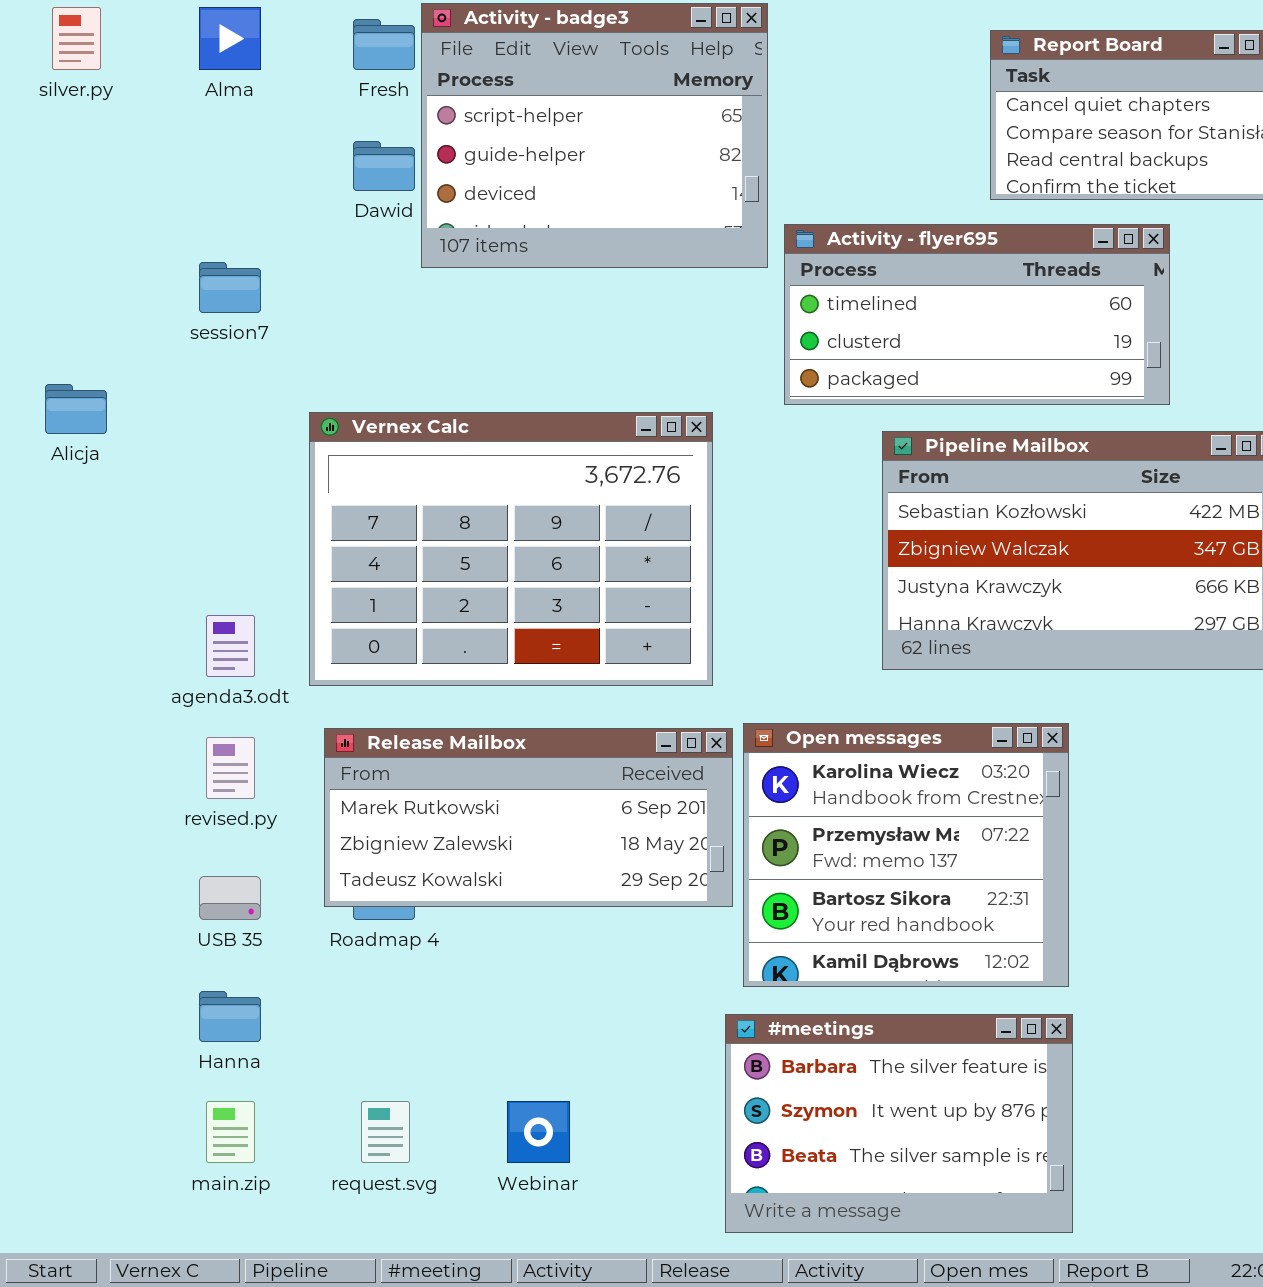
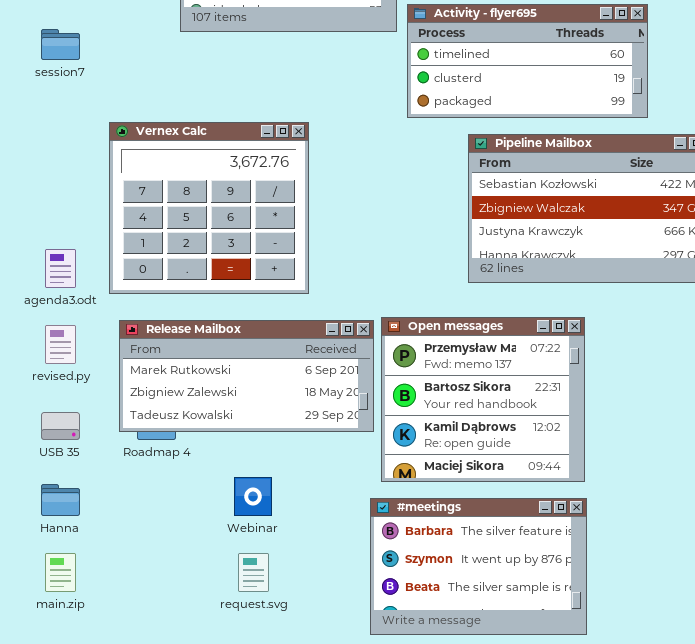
Vernex Calc: [309,412,713,686] -> [109,122,309,294], resized
Open messages: [743,723,1069,987] -> [381,317,585,482], scrolled down 1 row
request.svg: [361,1101,410,1163] -> [238,553,269,592], moved
Webinar: [507,1101,570,1163] -> [234,477,272,516], moved

